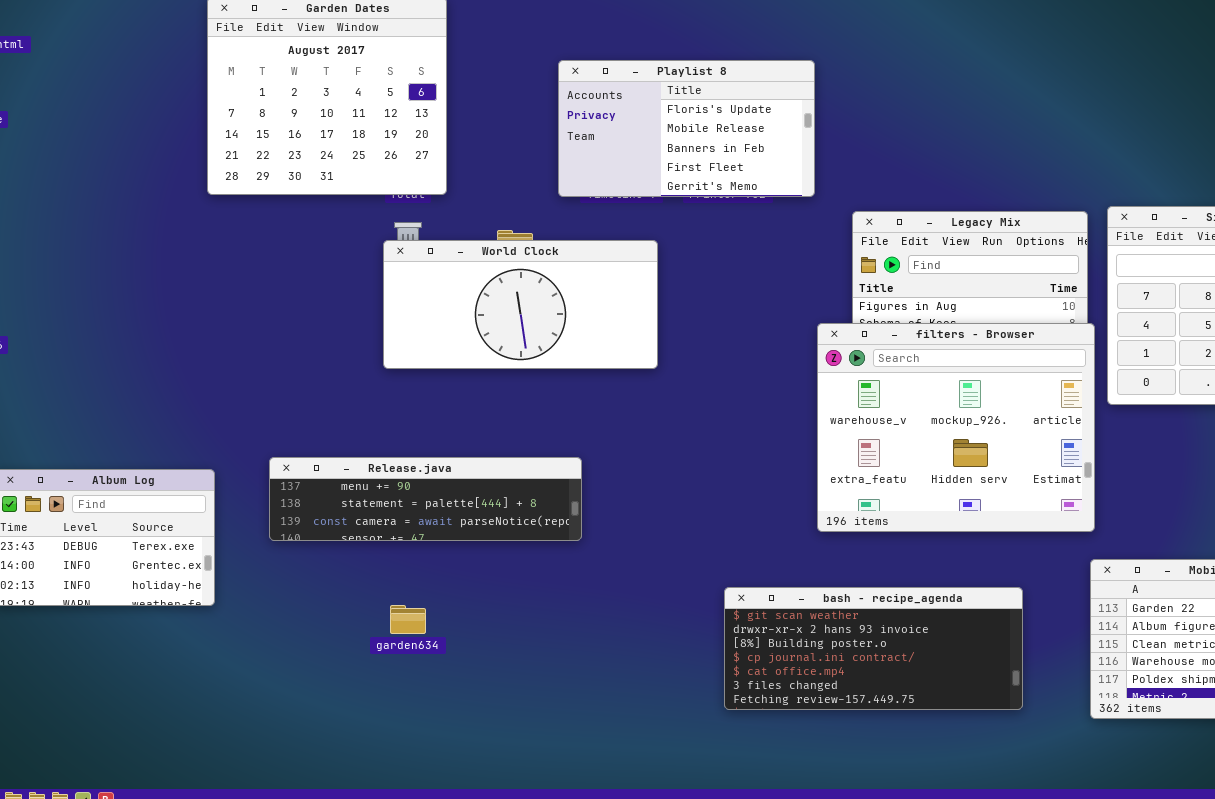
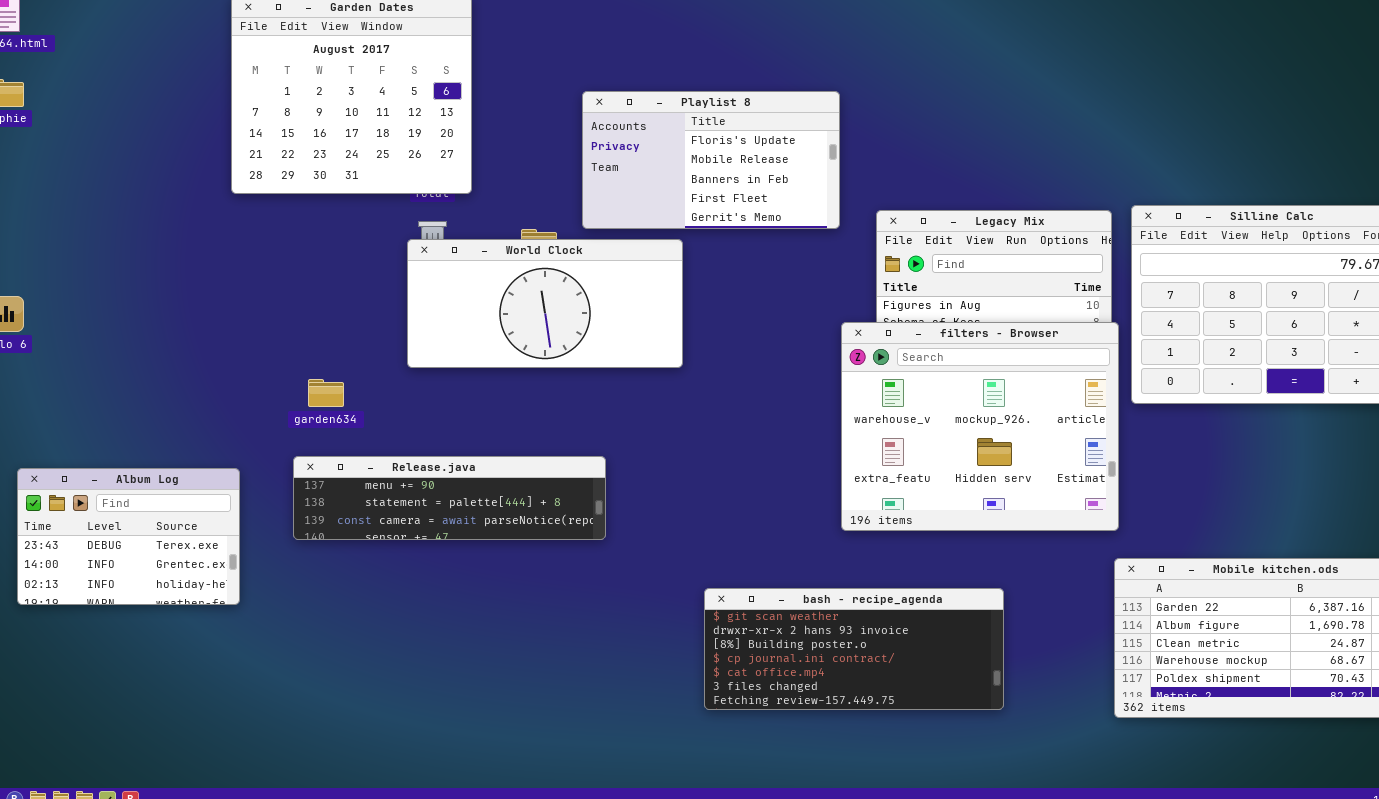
Playlist 8: [558,60,815,197] -> [582,91,840,229], moved
bash - recipe_agenda: [724,587,1023,710] -> [704,588,1004,710], moved
garden634: [390,605,426,634] -> [308,379,344,407], moved

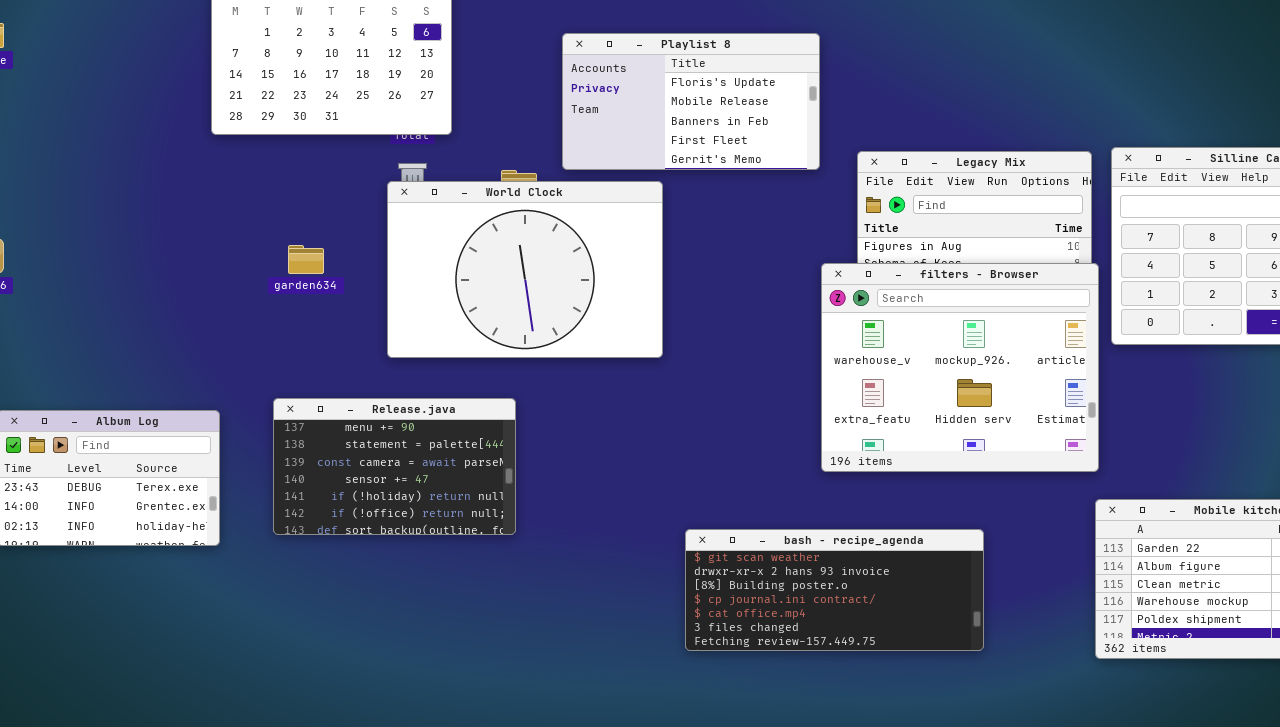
World Clock: [407,239,683,368] -> [387,181,663,358], resized
garden634: [308,379,344,407] -> [288,245,324,274], moved
Release.java: [293,456,606,540] -> [273,398,516,535], resized

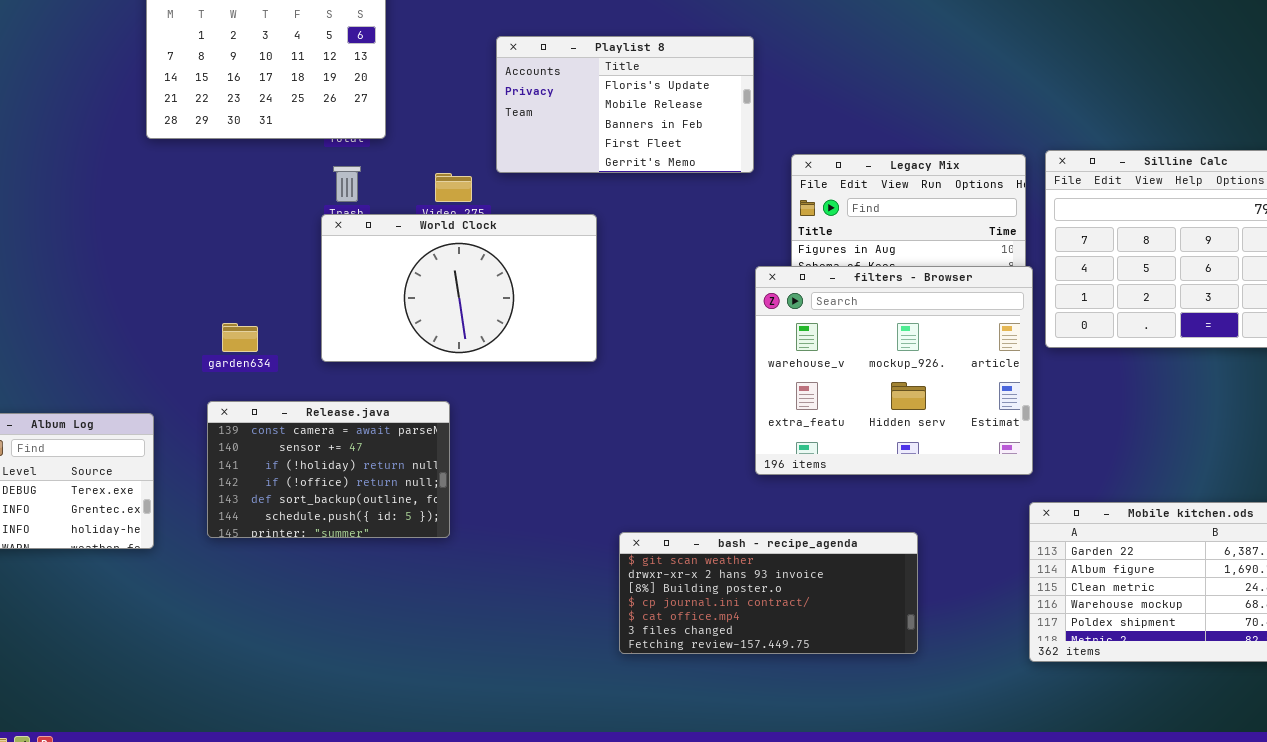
World Clock: [387,181,663,358] -> [321,214,597,362], resized
garden634: [288,245,324,274] -> [222,323,258,352], moved
Release.java: [273,398,516,535] -> [207,401,450,538], scrolled down 2 rows

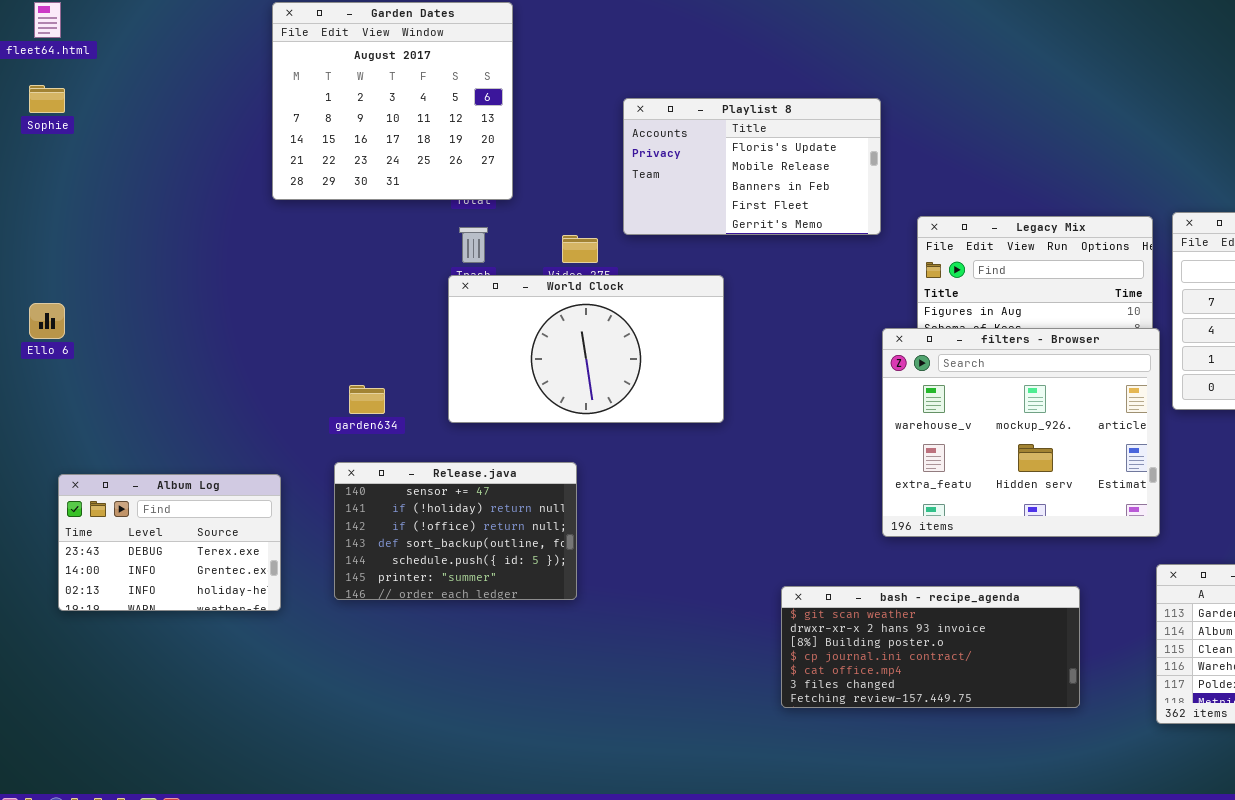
Release.java: [207,401,450,538] -> [334,462,577,600], scrolled down 1 row
bash - recipe_agenda: [619,532,918,654] -> [781,586,1080,708], moved

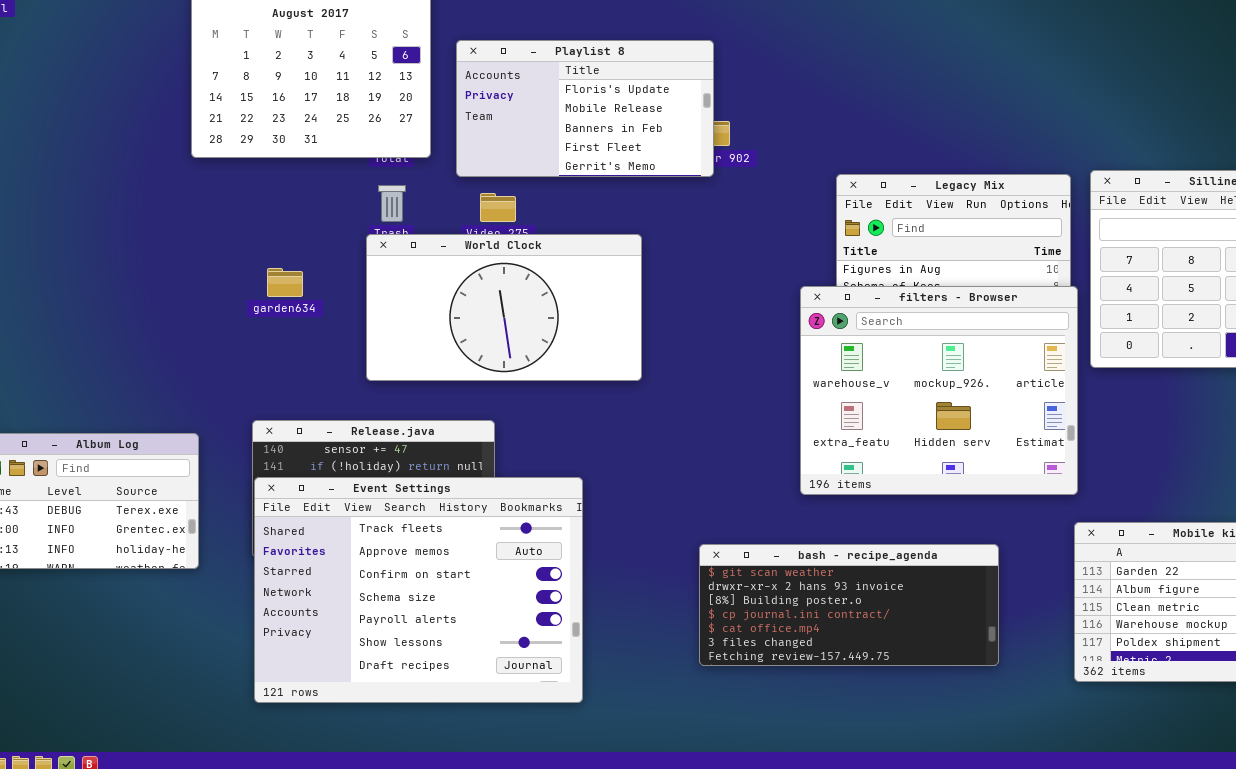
Playlist 8: [623,98,881,235] -> [456,40,714,177], moved
garden634: [349,385,385,414] -> [267,268,303,297], moved
Event Settings: none -> [254,477,583,703], opened

